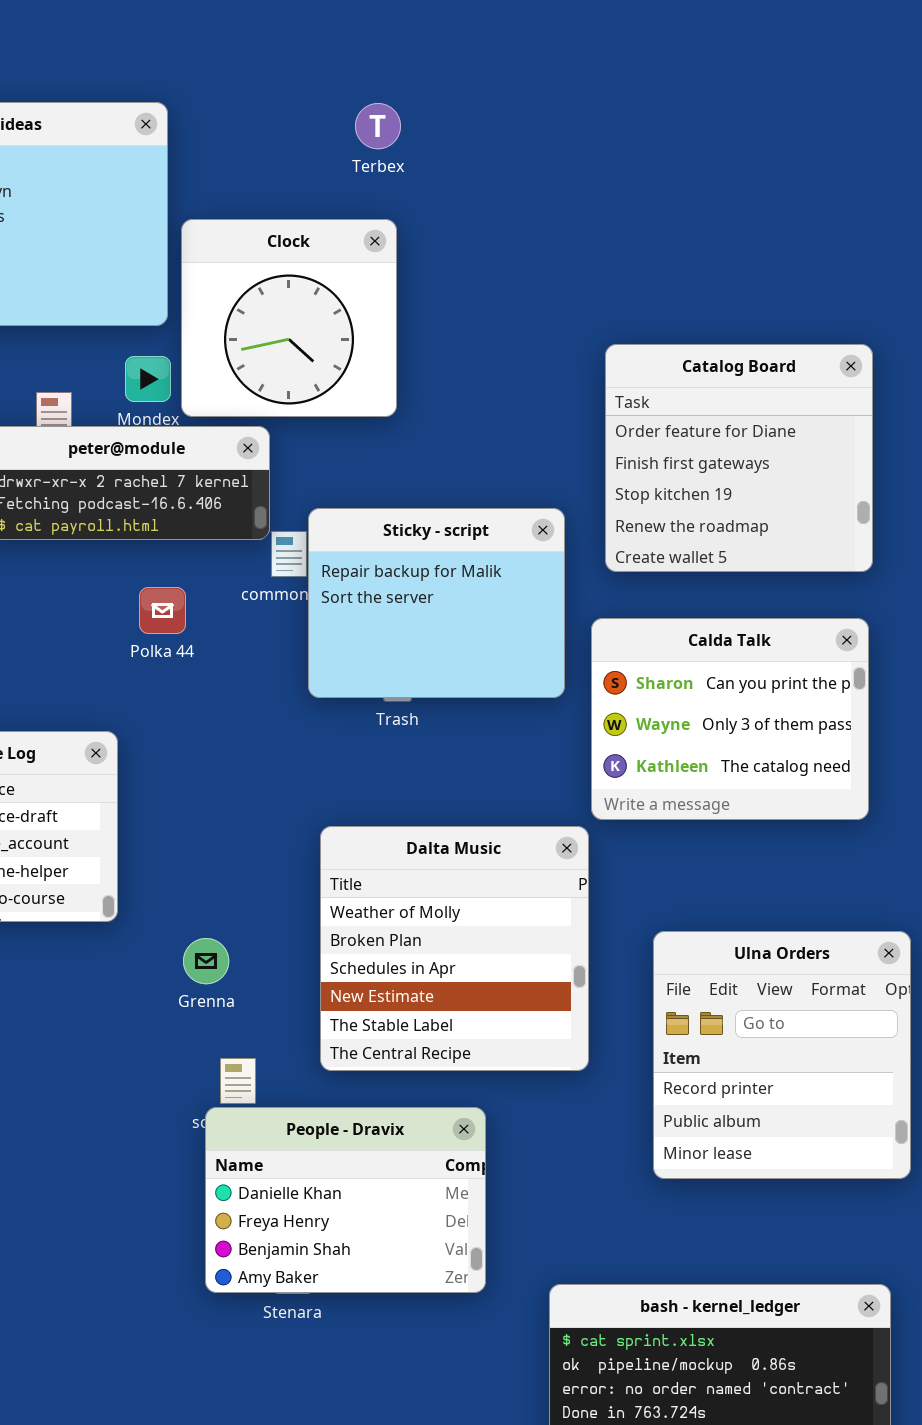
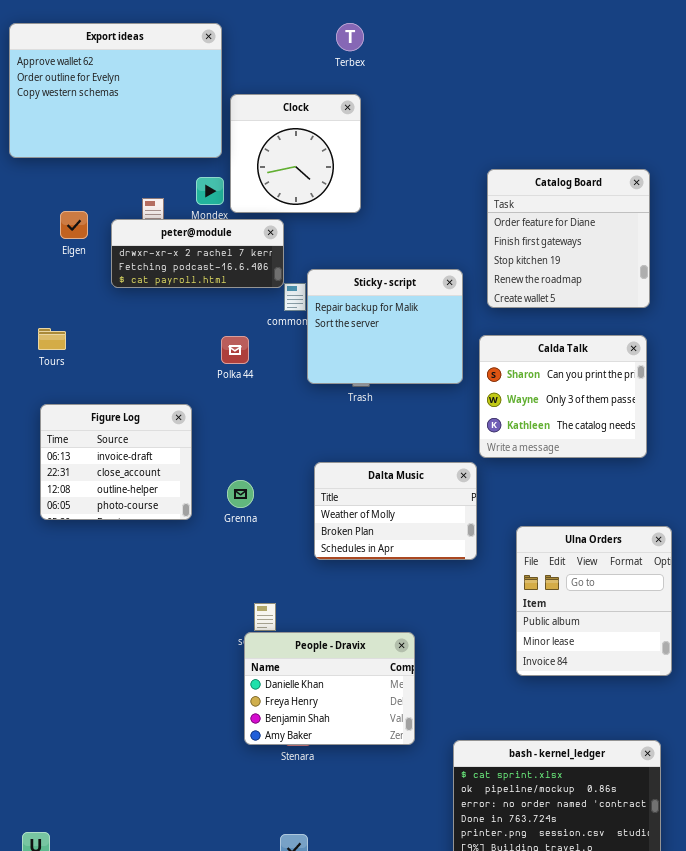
Polka 44: [139,587,186,634] -> [221,336,249,364], moved
Dalta Music: [320,826,589,1071] -> [314,462,477,560], resized
Ulna Orders: [653,931,911,1179] -> [516,526,672,676], scrolled down 1 row
Grenna: [183,938,229,984] -> [227,480,254,508], moved

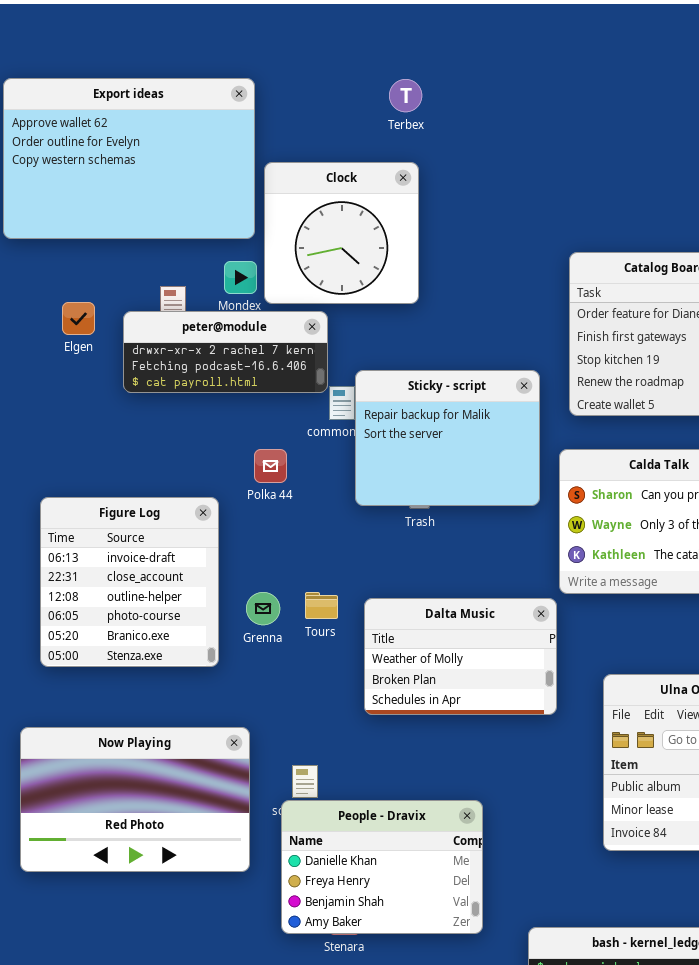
Tours: [38,328,66,350] -> [305,592,338,619], moved
Figure Log: [40,404,192,520] -> [40,497,219,667], resized
Grenna: [227,480,254,508] -> [246,592,280,625], moved
Now Playing: none -> [20,727,250,872], opened

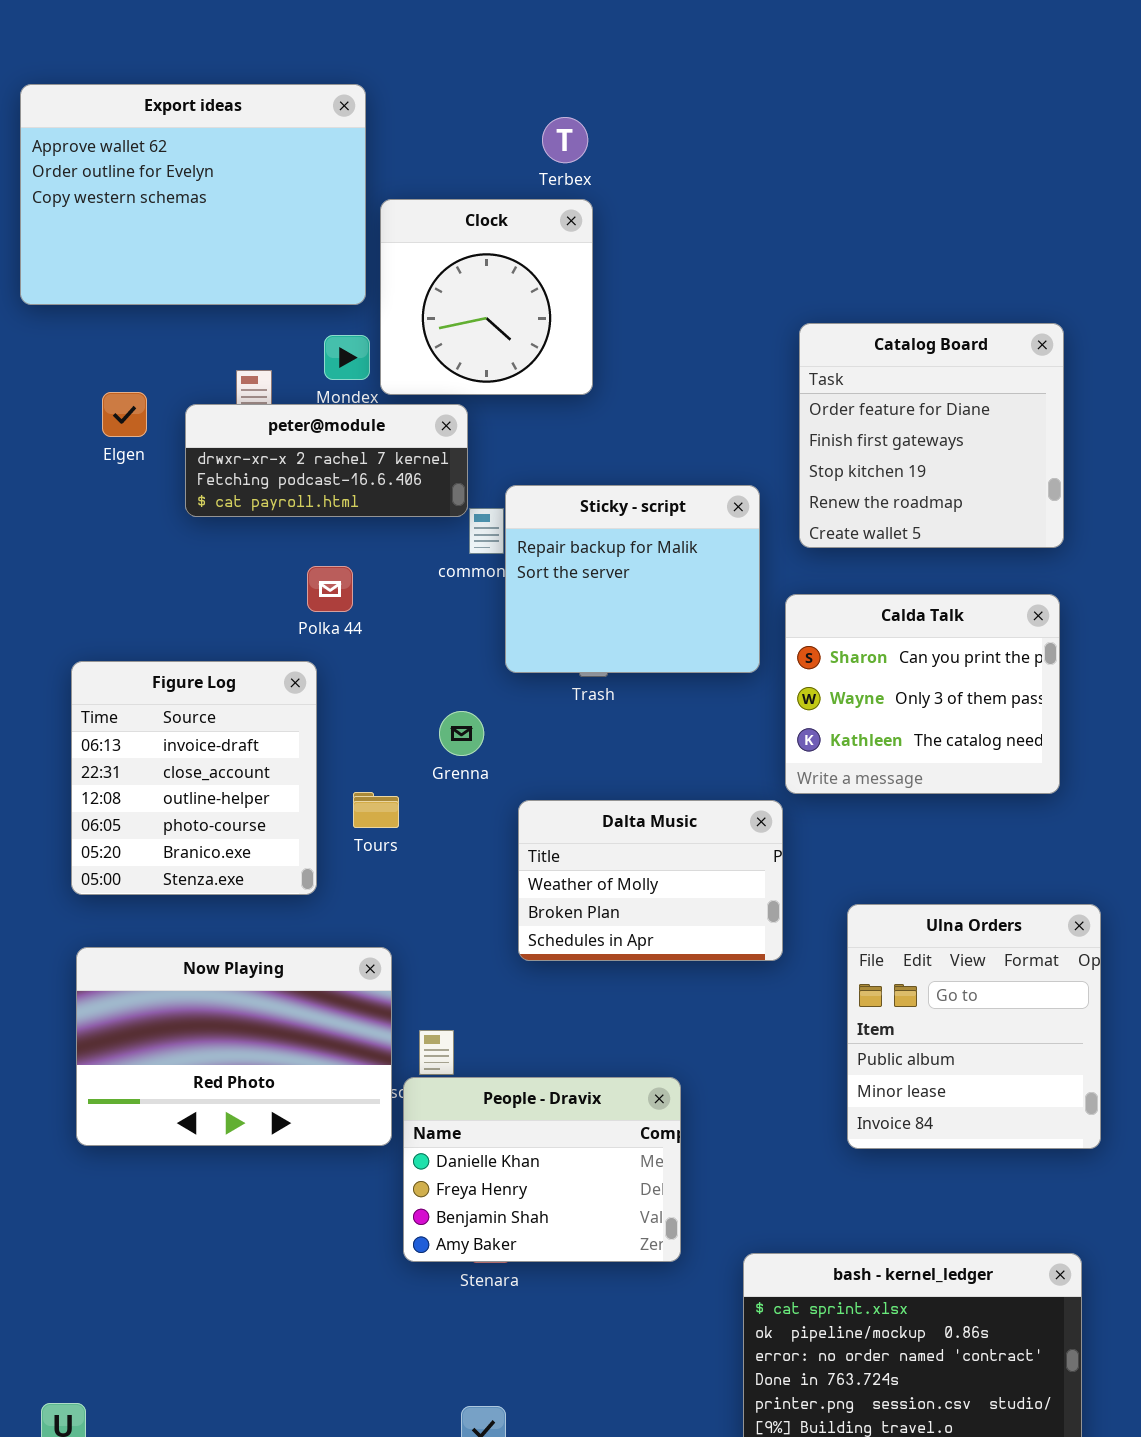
Terbex: [389,79,422,112] -> [542,117,588,163], moved
Polka 44: [254,449,287,483] -> [307,566,353,612], moved
Grenna: [246,592,280,625] -> [439,711,484,756], moved
Tours: [305,592,338,619] -> [353,792,399,828], moved
Now Playing: [20,727,250,872] -> [76,947,392,1146], moved

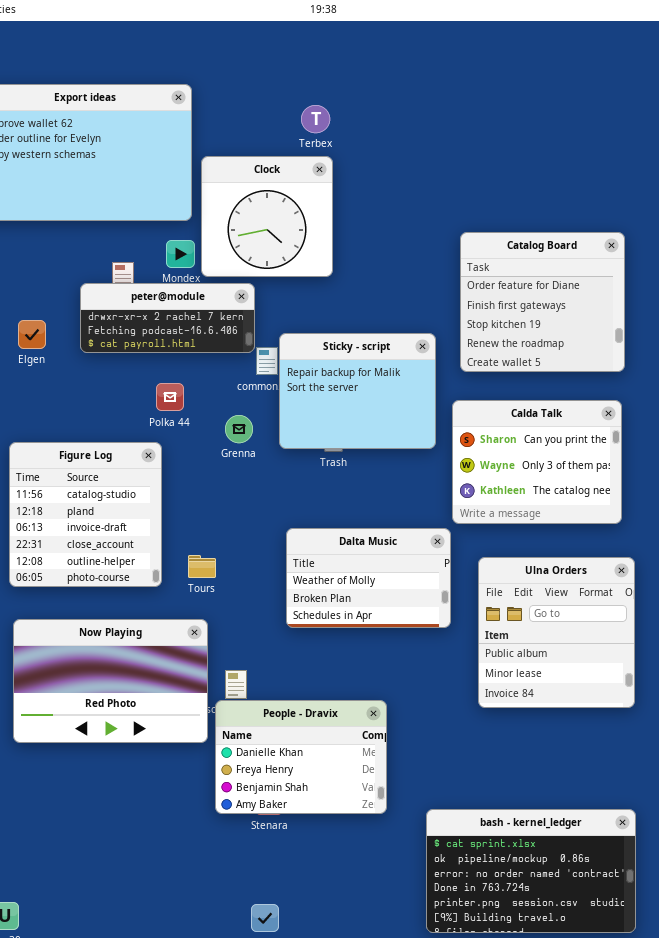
Elgen: [102,392,147,437] -> [18,320,46,349], moved
Figure Log: [71,661,317,895] -> [9,442,162,587], scrolled up 2 rows
Grenna: [439,711,484,756] -> [225,415,253,443], moved
Tours: [353,792,399,828] -> [188,555,216,578], moved
Ulna Orders: [847,904,1101,1149] -> [478,557,635,708], moved

